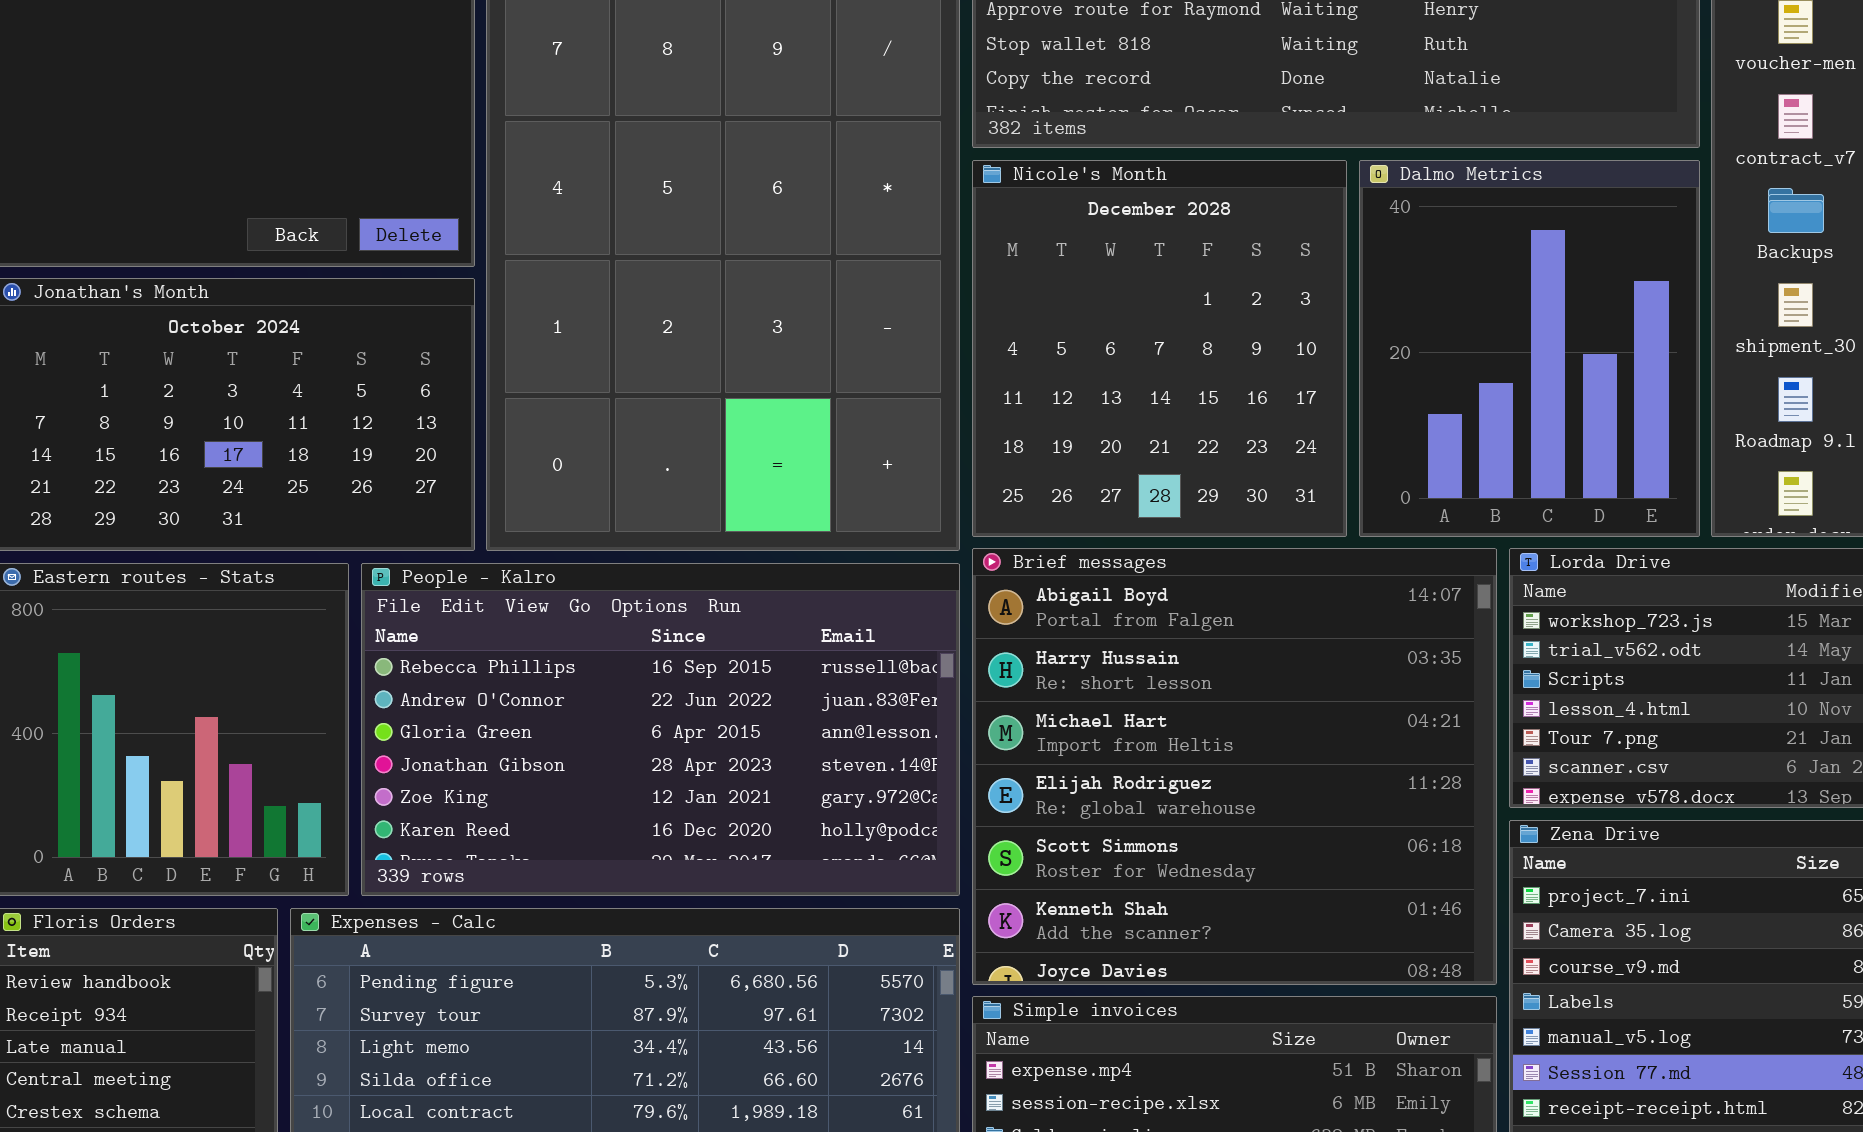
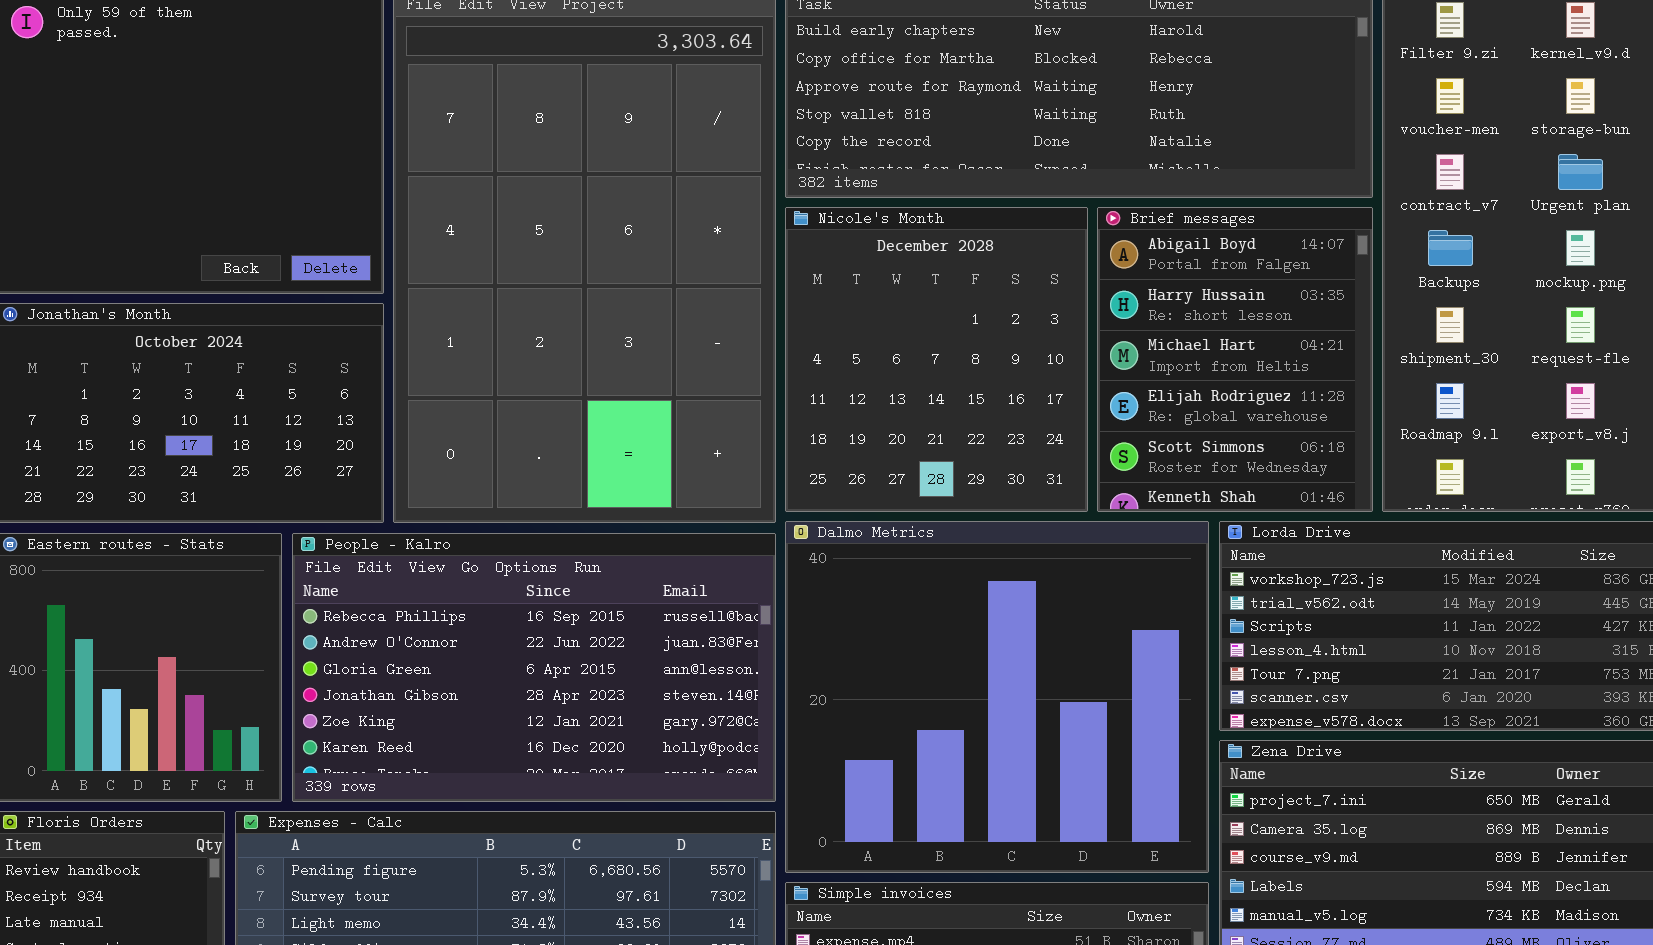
Dalmo Metrics: [1359,160,1700,537] -> [785,521,1209,873], moved, resized
Brief messages: [972,548,1497,985] -> [1097,207,1373,512], moved, resized

